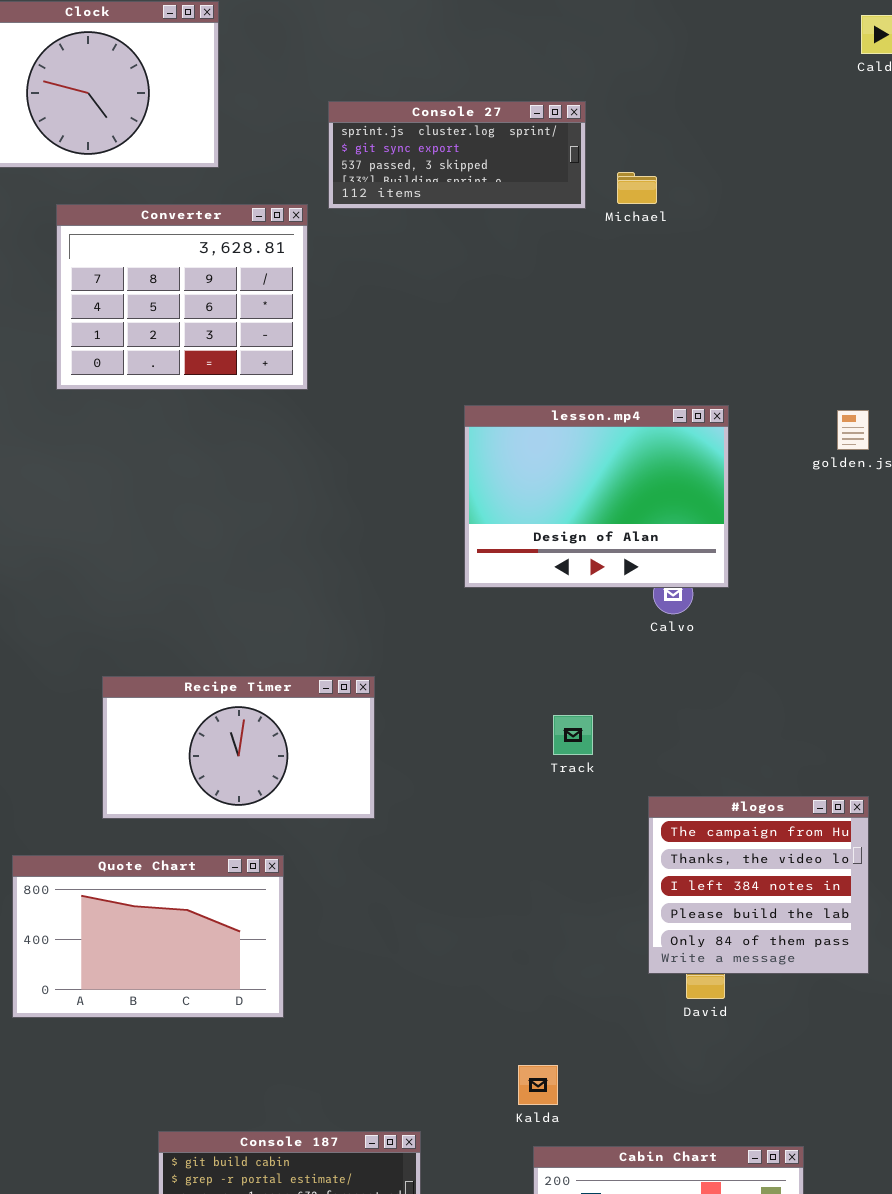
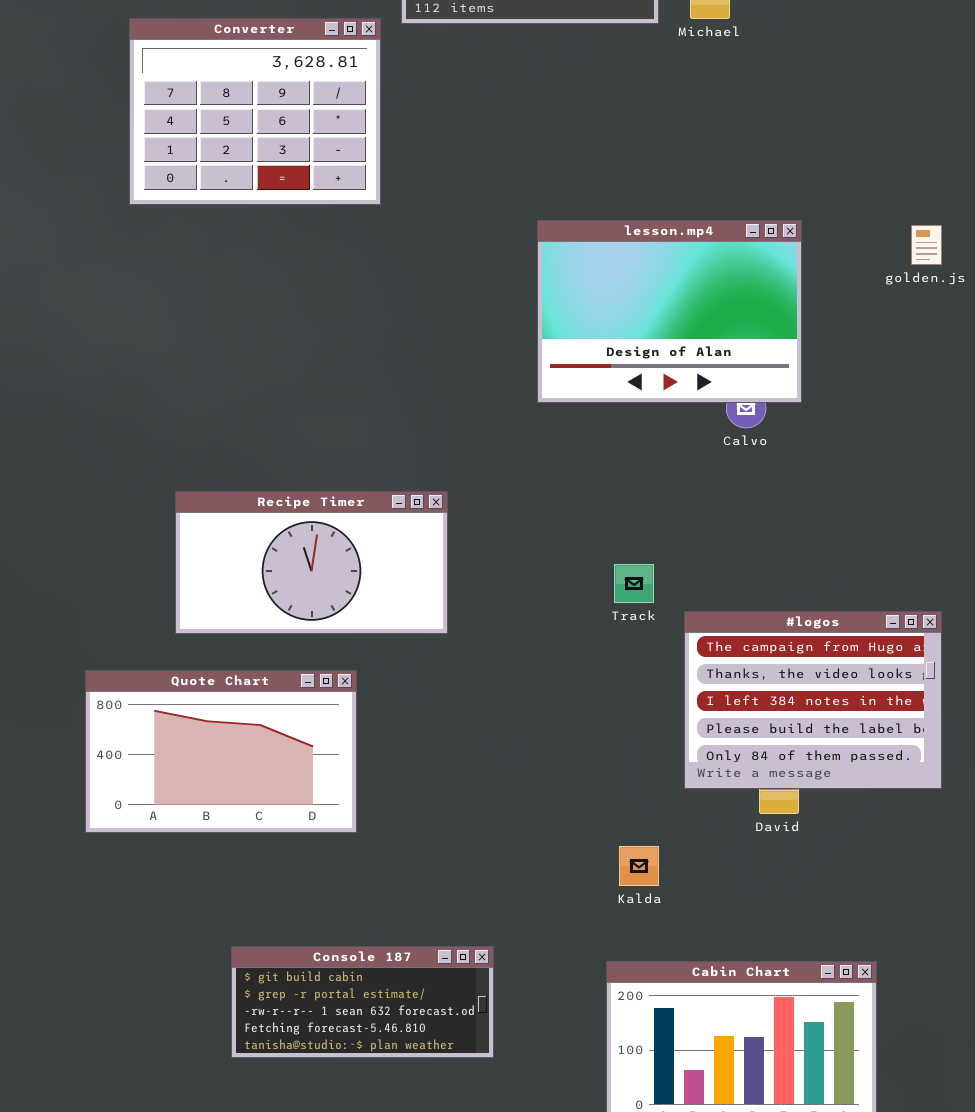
Track: [553,715,593,755] -> [614,564,654,603], moved
#logos: [648,796,869,974] -> [684,611,942,789], resized
Kalda: [518,1065,558,1105] -> [619,846,659,886], moved

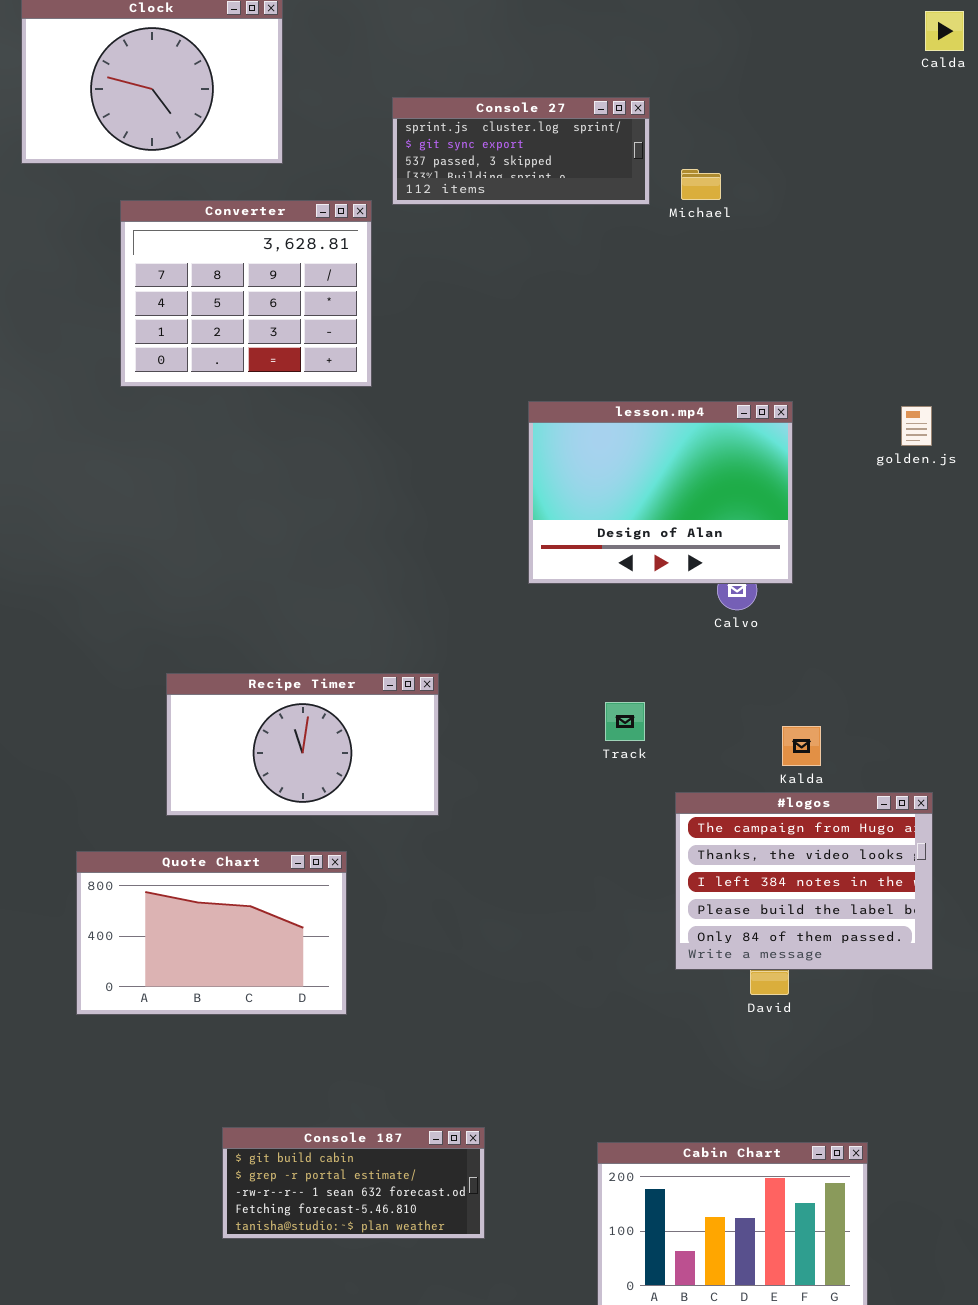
Track: [614,564,654,603] -> [605,702,645,741], moved
Kalda: [619,846,659,886] -> [782,726,821,766], moved

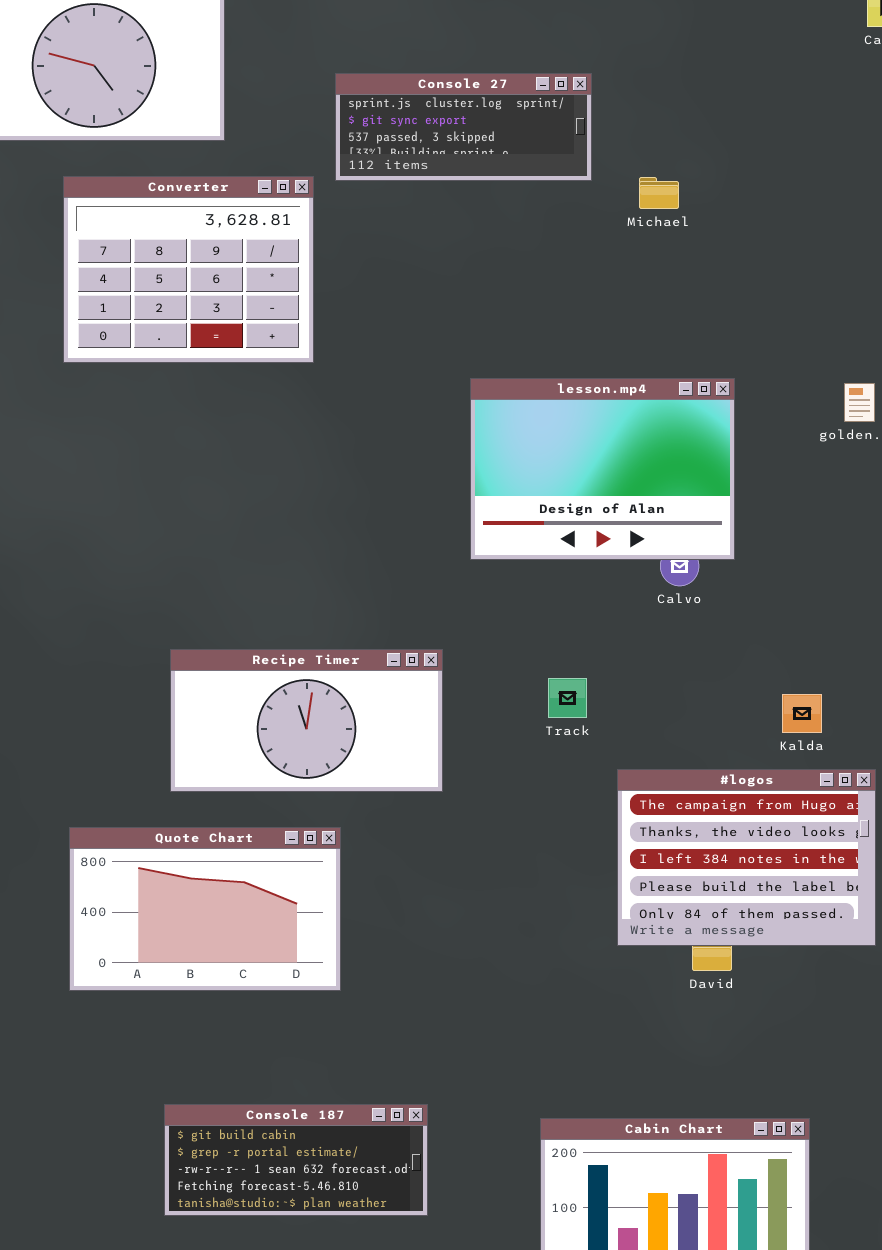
Michael: [681,169,721,200] -> [639,177,679,209], moved
Recipe Timer: [166,673,439,816] -> [170,649,443,792], moved
Kalda: [782,726,821,766] -> [782,694,822,733], moved
Quote Chart: [76,851,347,1015] -> [69,827,341,991], moved

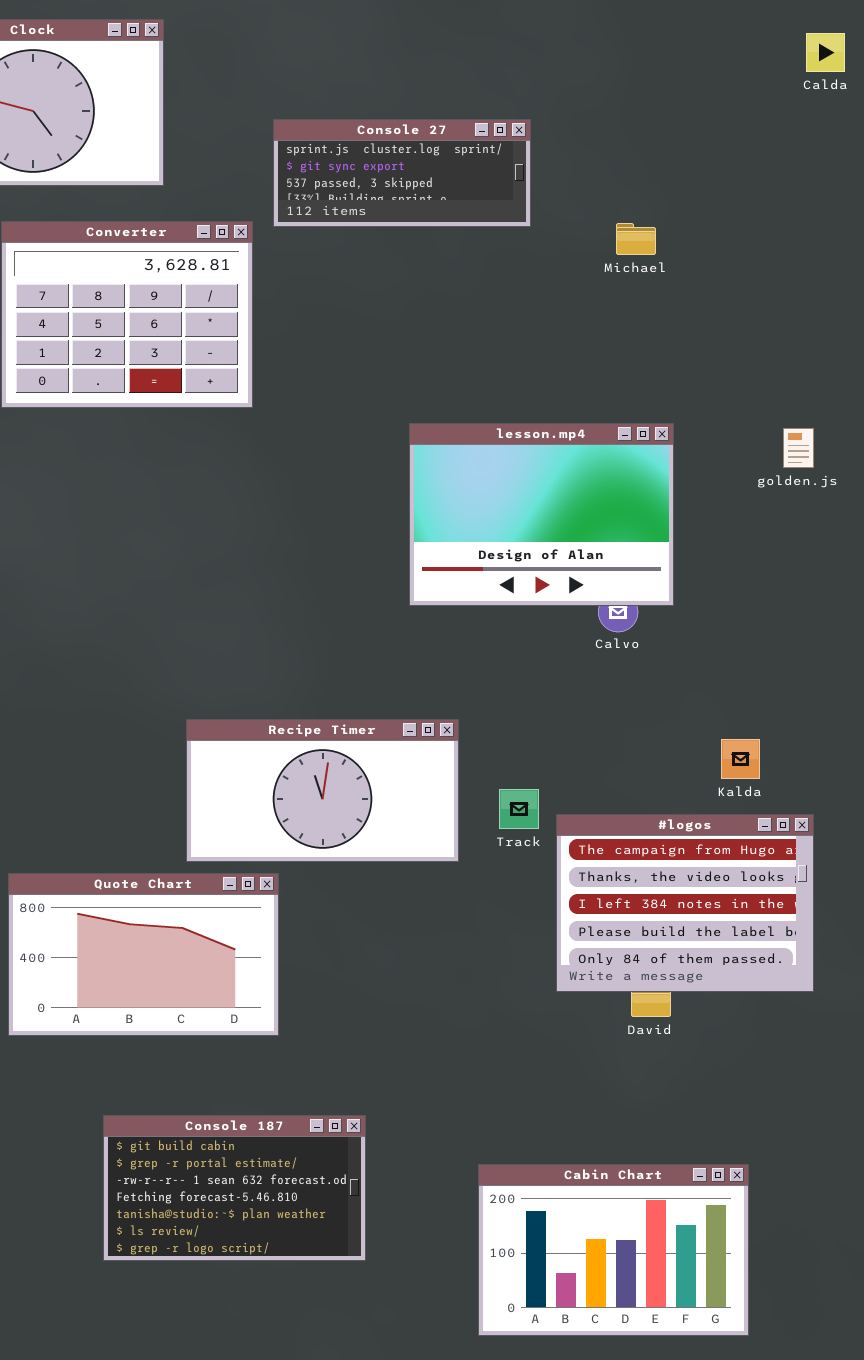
Michael: [639,177,679,209] -> [616,223,656,255], moved
Recipe Timer: [170,649,443,792] -> [186,719,459,862], moved
Track: [548,678,587,718] -> [499,789,539,829], moved
Console 187: [164,1104,428,1216] -> [103,1115,366,1261], resized

